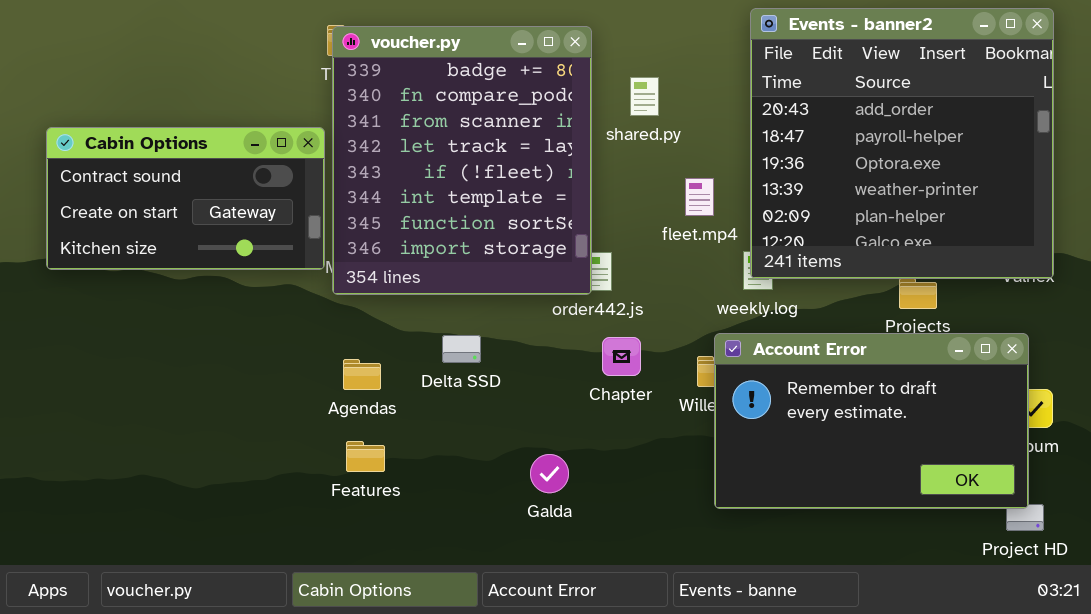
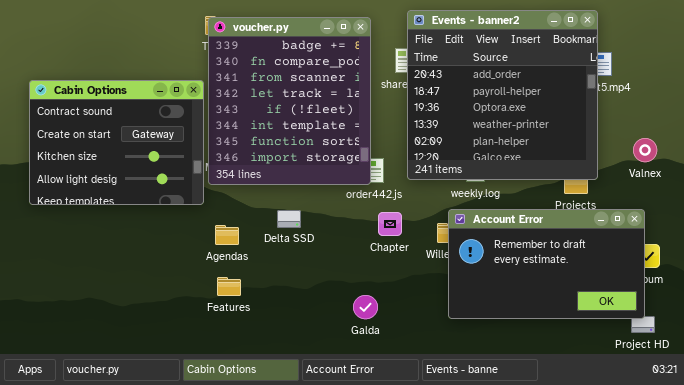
Events - banner2: [750,8,1054,279] -> [407,10,598,180], moved
Cabin Options: [46,127,325,270] -> [29,80,204,205], resized
Galda: [530,454,569,493] -> [353,295,378,319], moved

